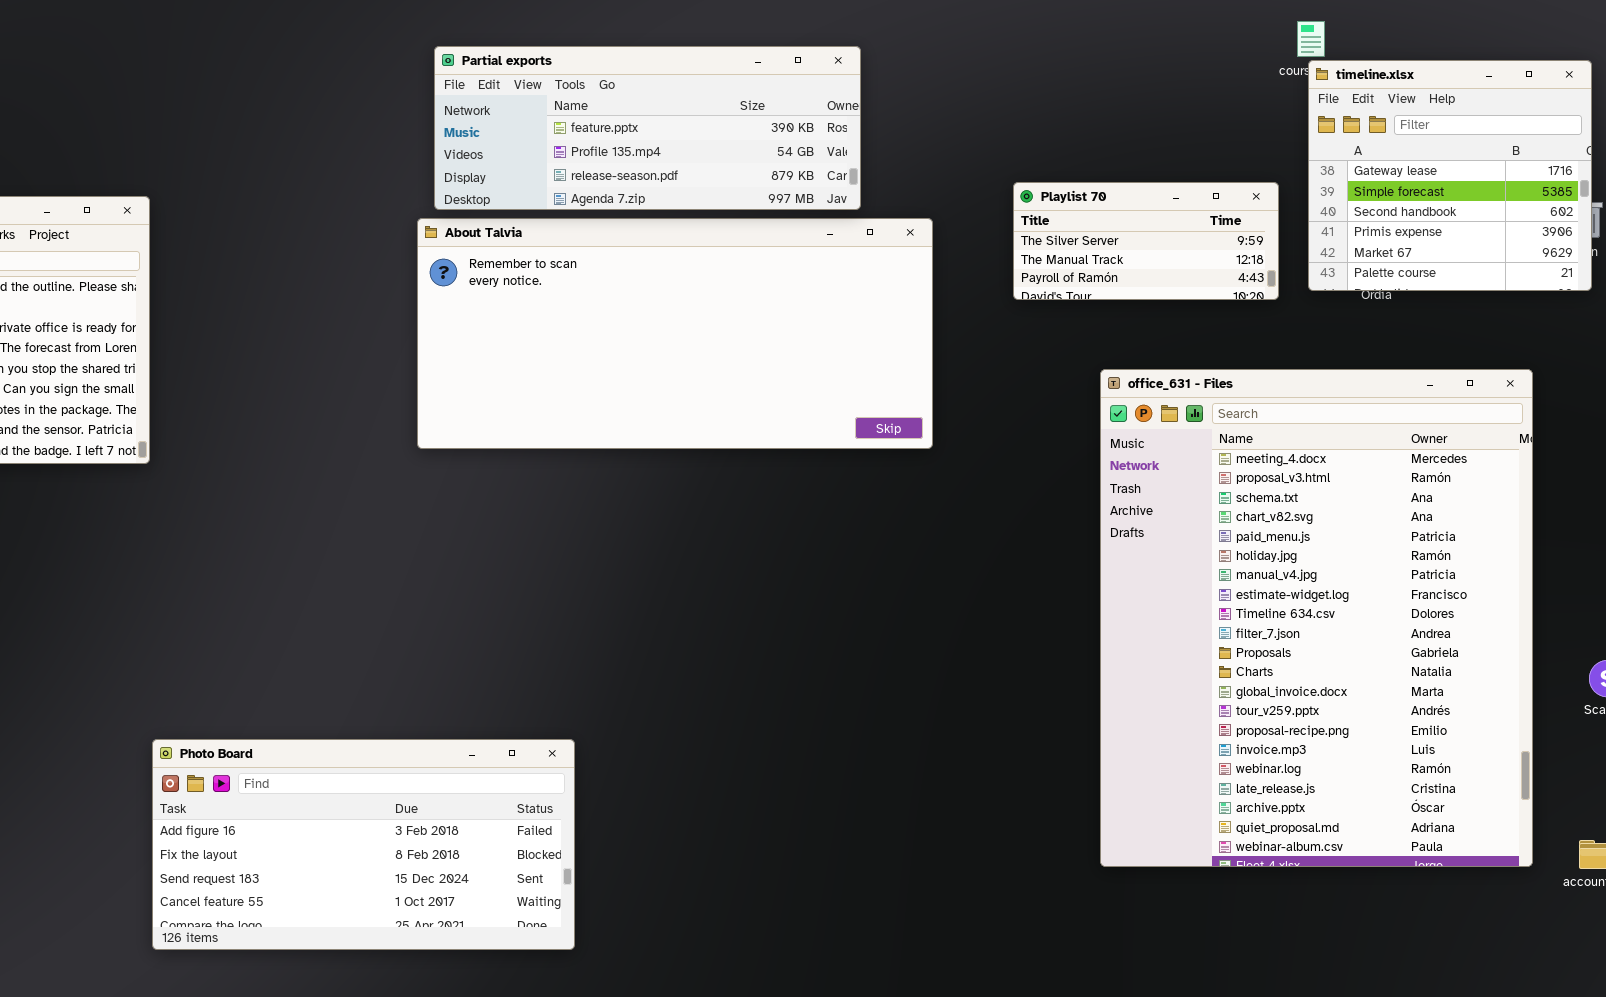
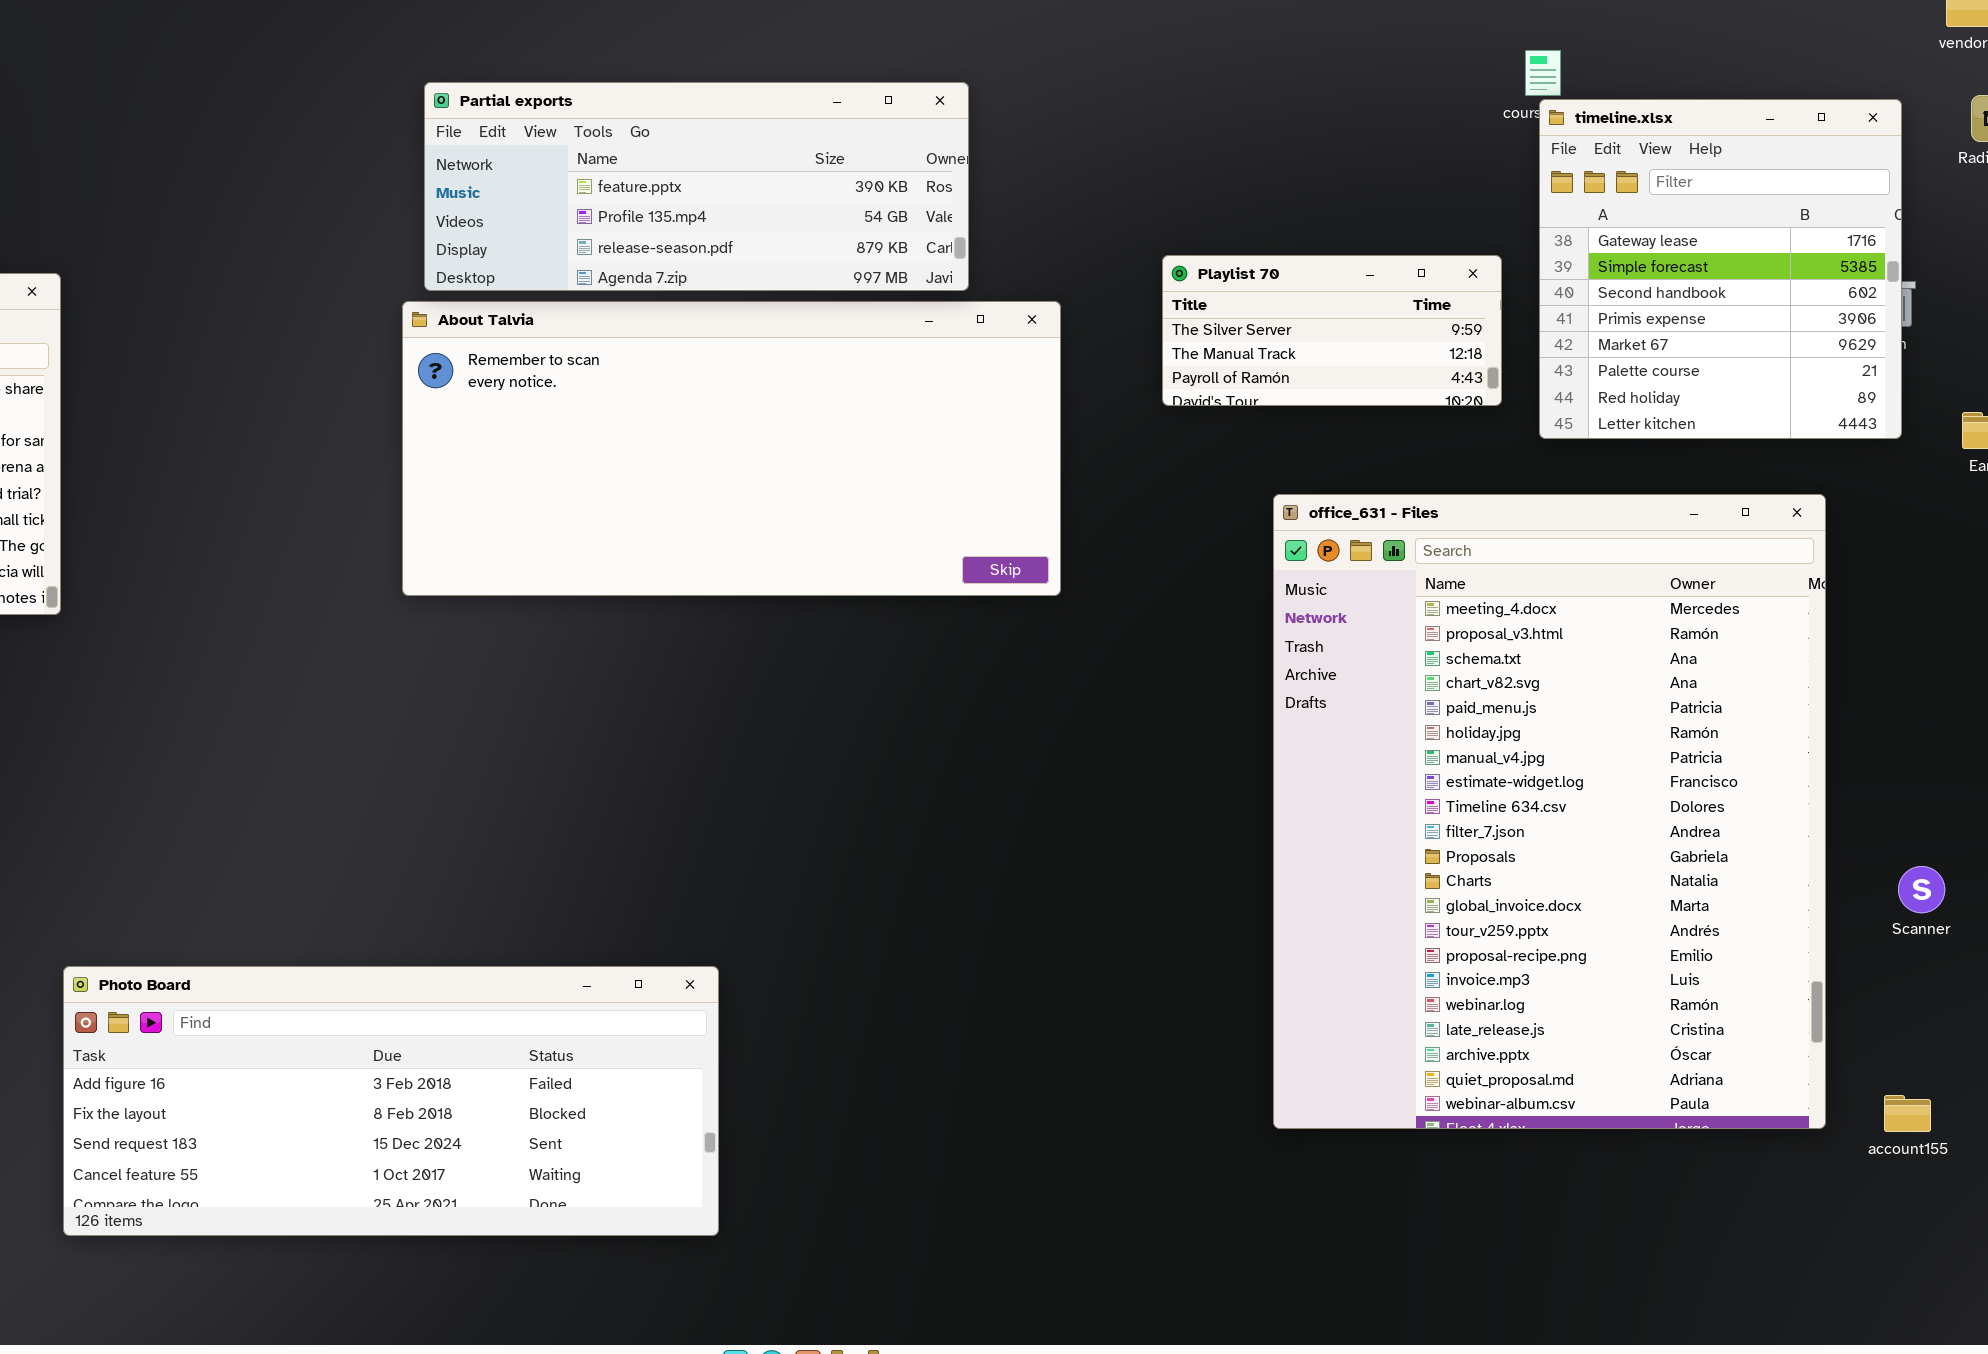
timeline.xlsx: [1308,60,1592,291] -> [1539,99,1902,439], resized
Photo Board: [152,739,575,950] -> [63,966,719,1236], resized

